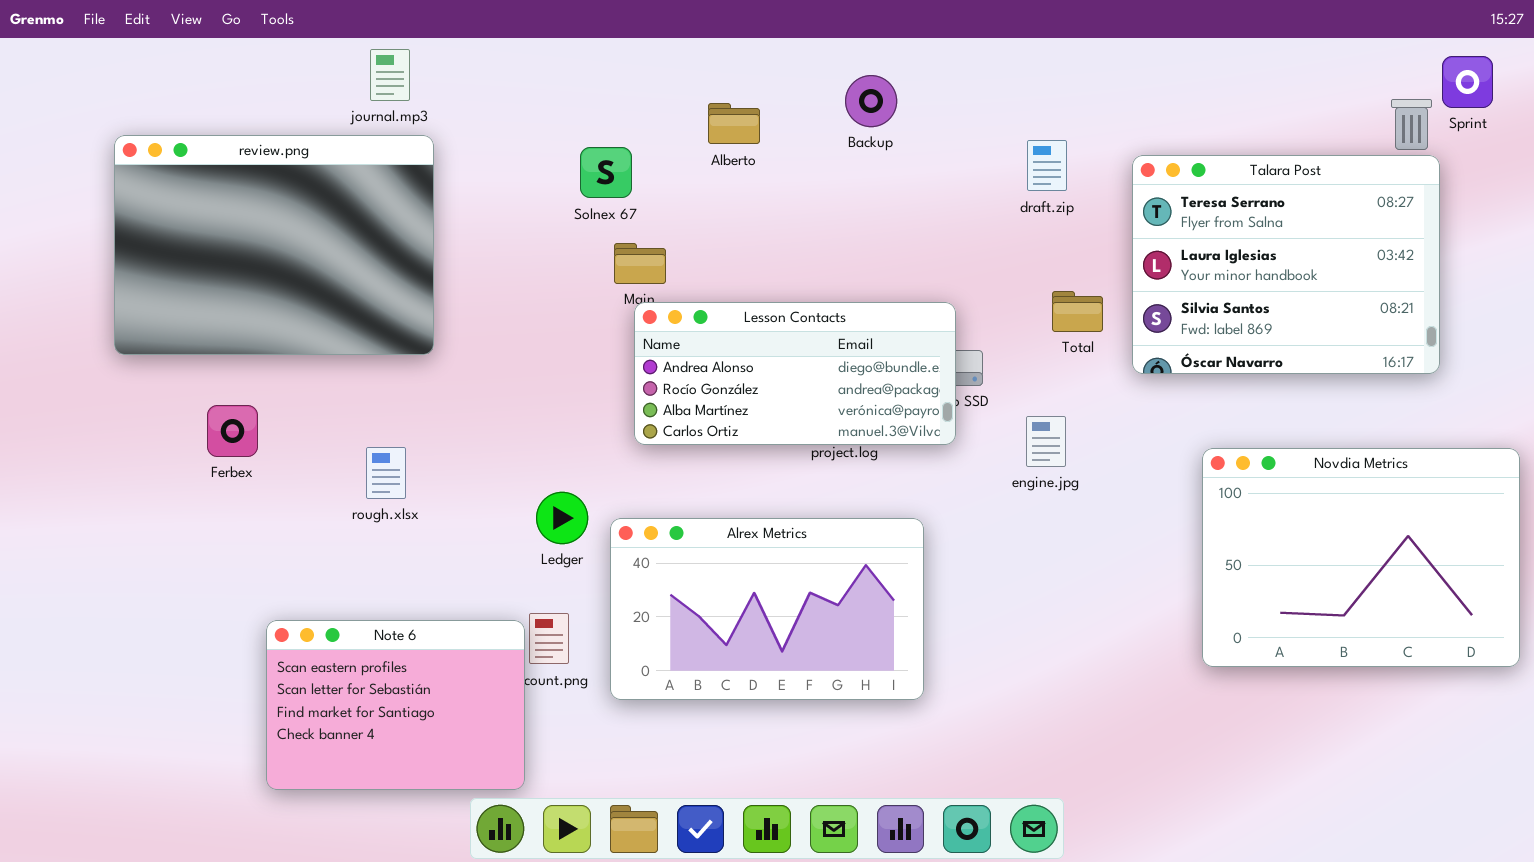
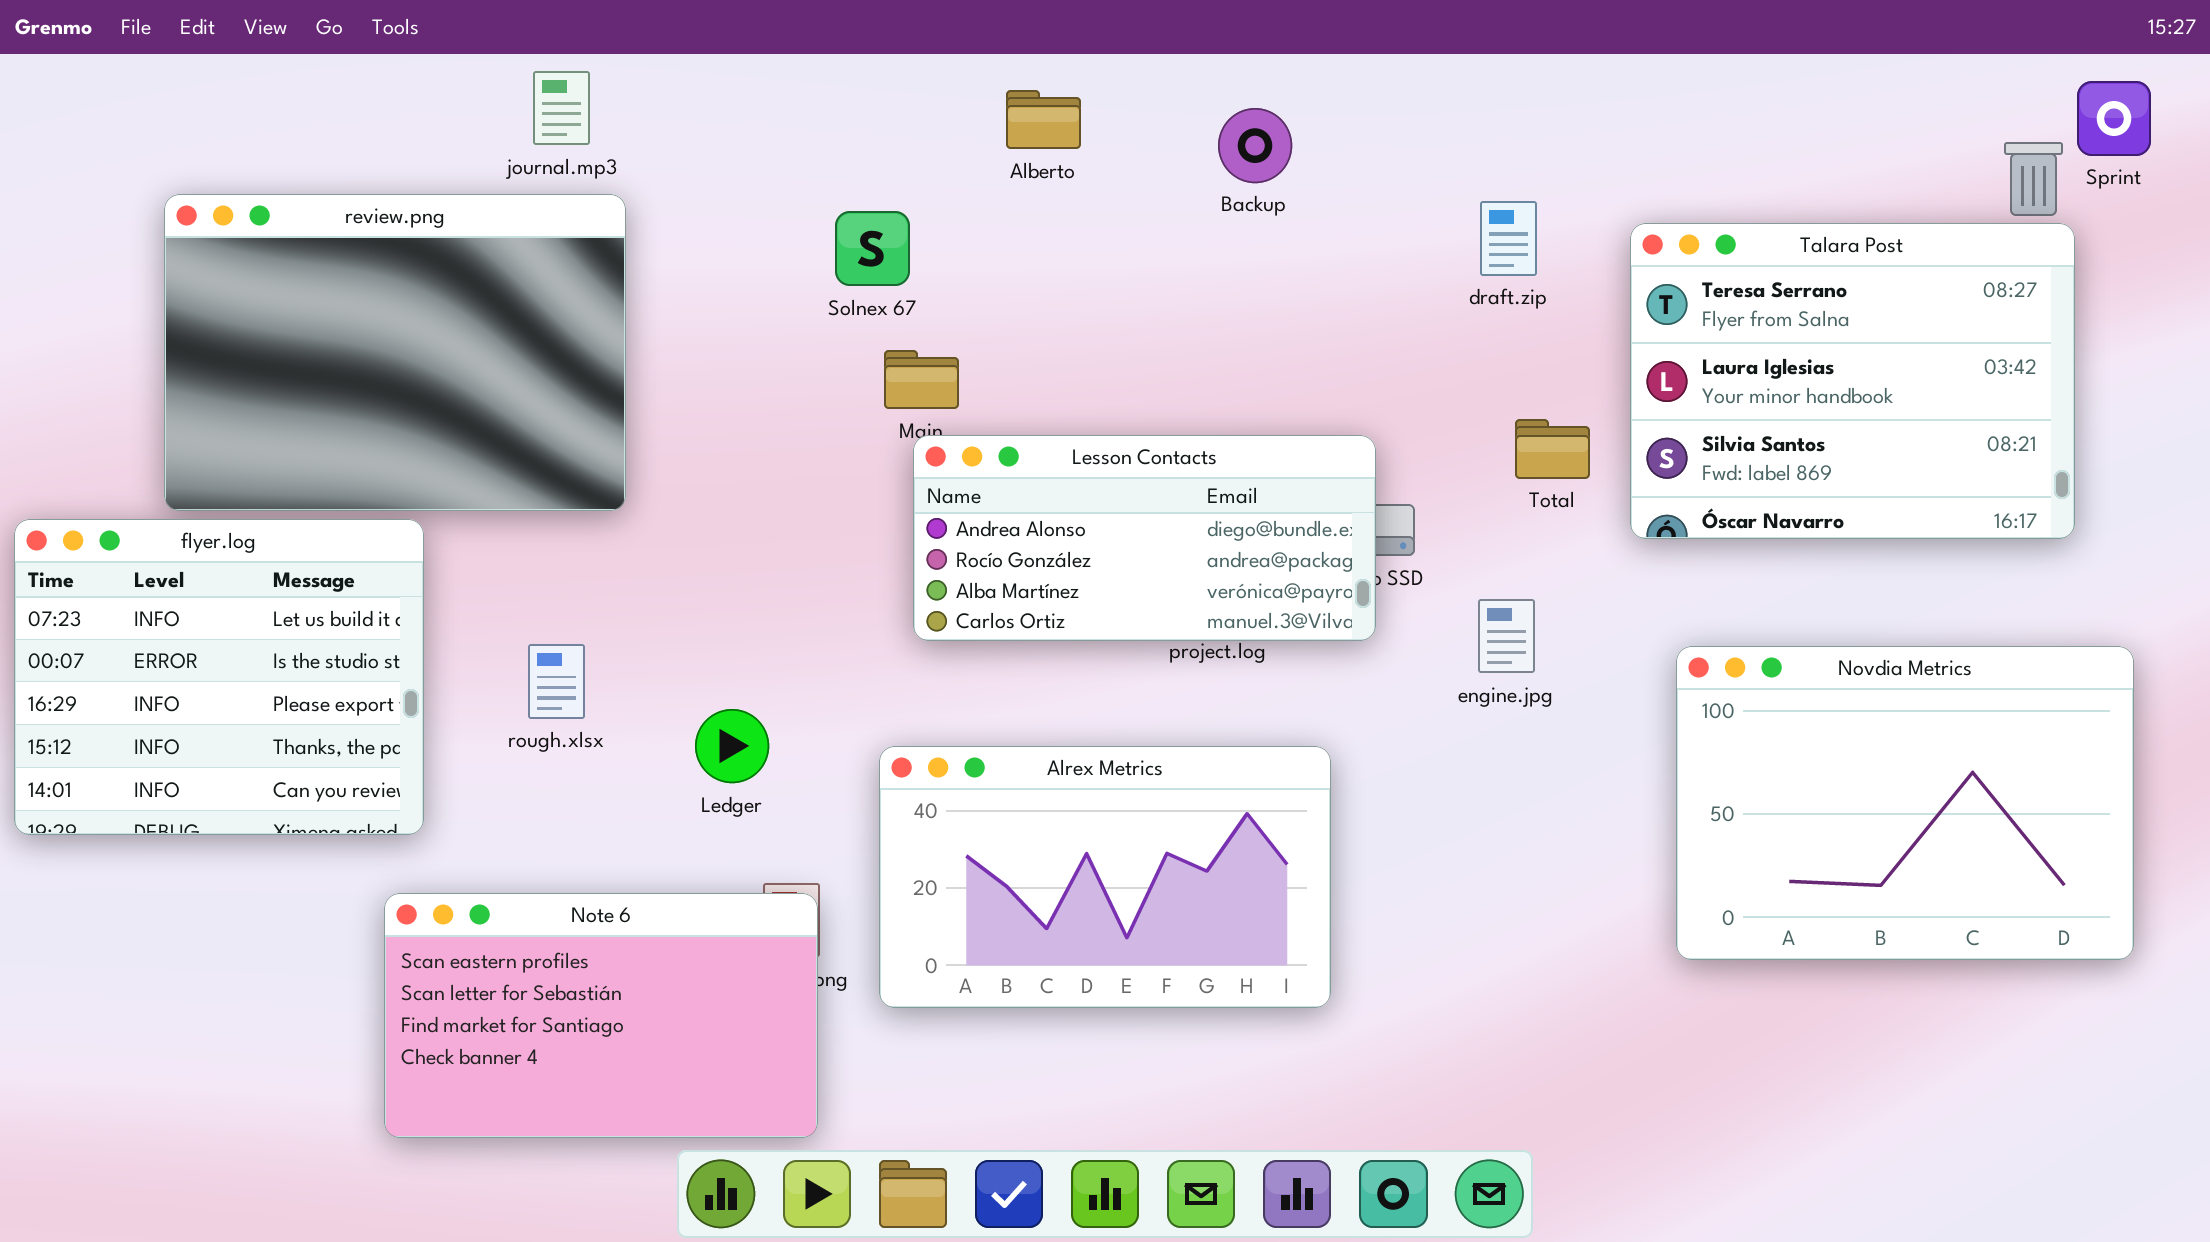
Alberto: [708,103,760,144] -> [1006,90,1081,149], moved
flyer.log: none -> [14,519,424,835], opened
Novdia Metrics: [1202,448,1520,667] -> [1676,646,2134,960], moved
Ledger: [536,492,588,544] -> [695,709,769,783], moved
Note 6: [266,620,525,790] -> [384,893,818,1138], resized

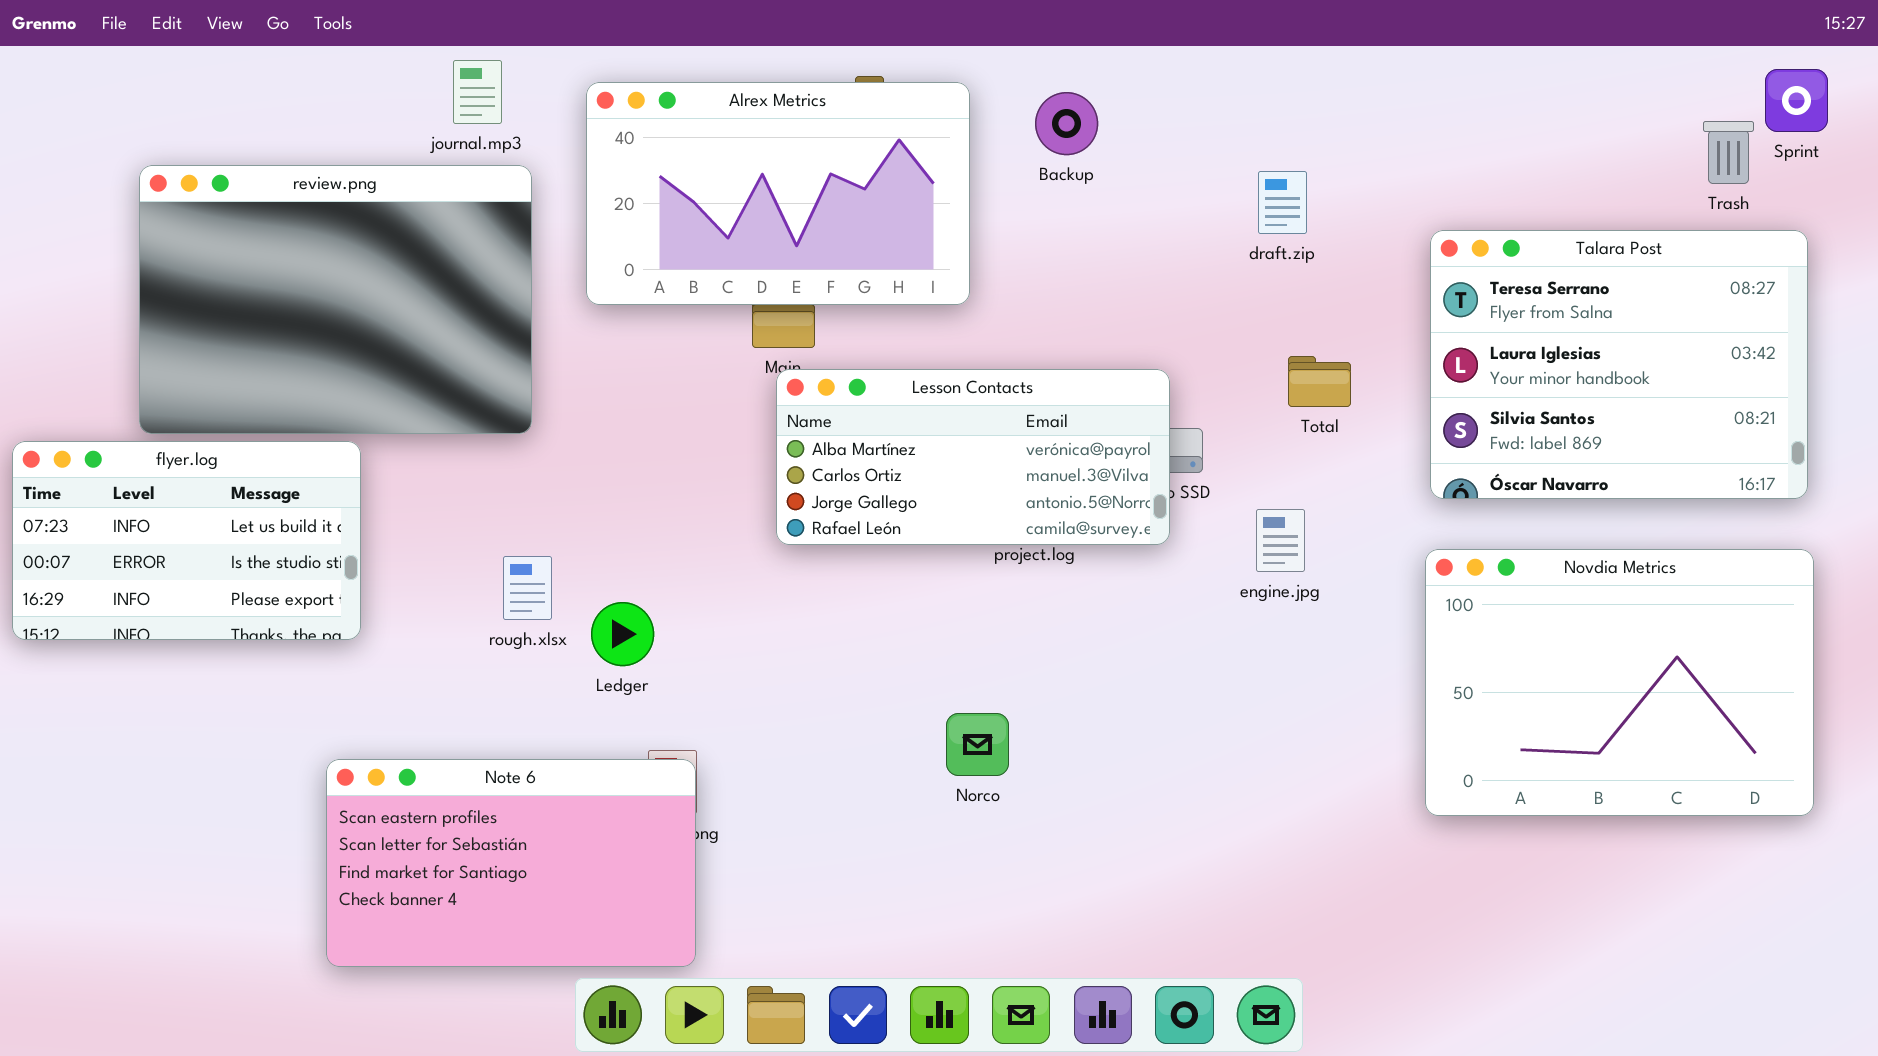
Talara Post: [1630,223,2075,539] -> [1430,230,1808,499], moved
Lesson Contacts: [913,435,1376,641] -> [776,369,1170,545], scrolled down 2 rows
flyer.log: [14,519,424,835] -> [12,441,361,640], resized
rough.xlsx: [528,644,585,719] -> [503,556,552,620], moved
Alrex Metrics: [879,746,1331,1008] -> [586,82,970,305], moved

